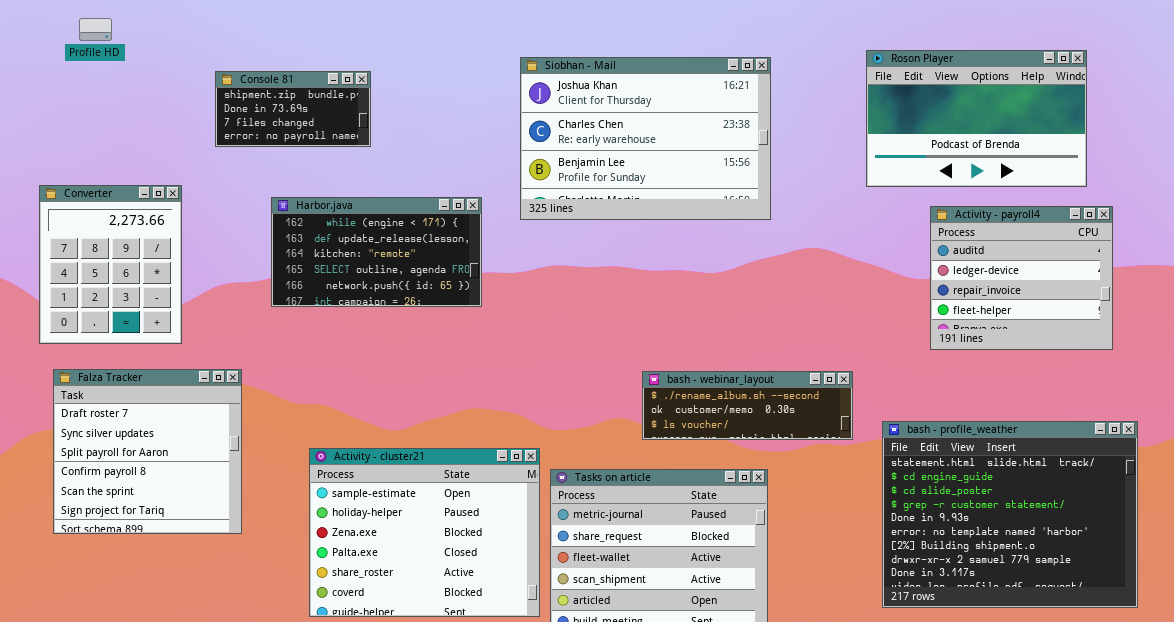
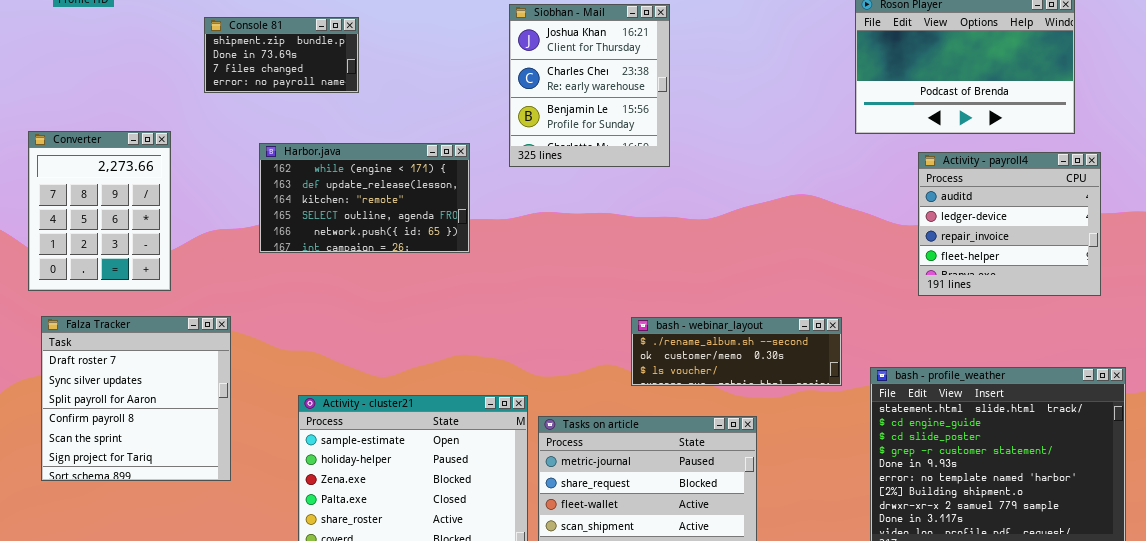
Siobhan - Mail: [520,57,771,220] -> [509,4,670,167], resized

